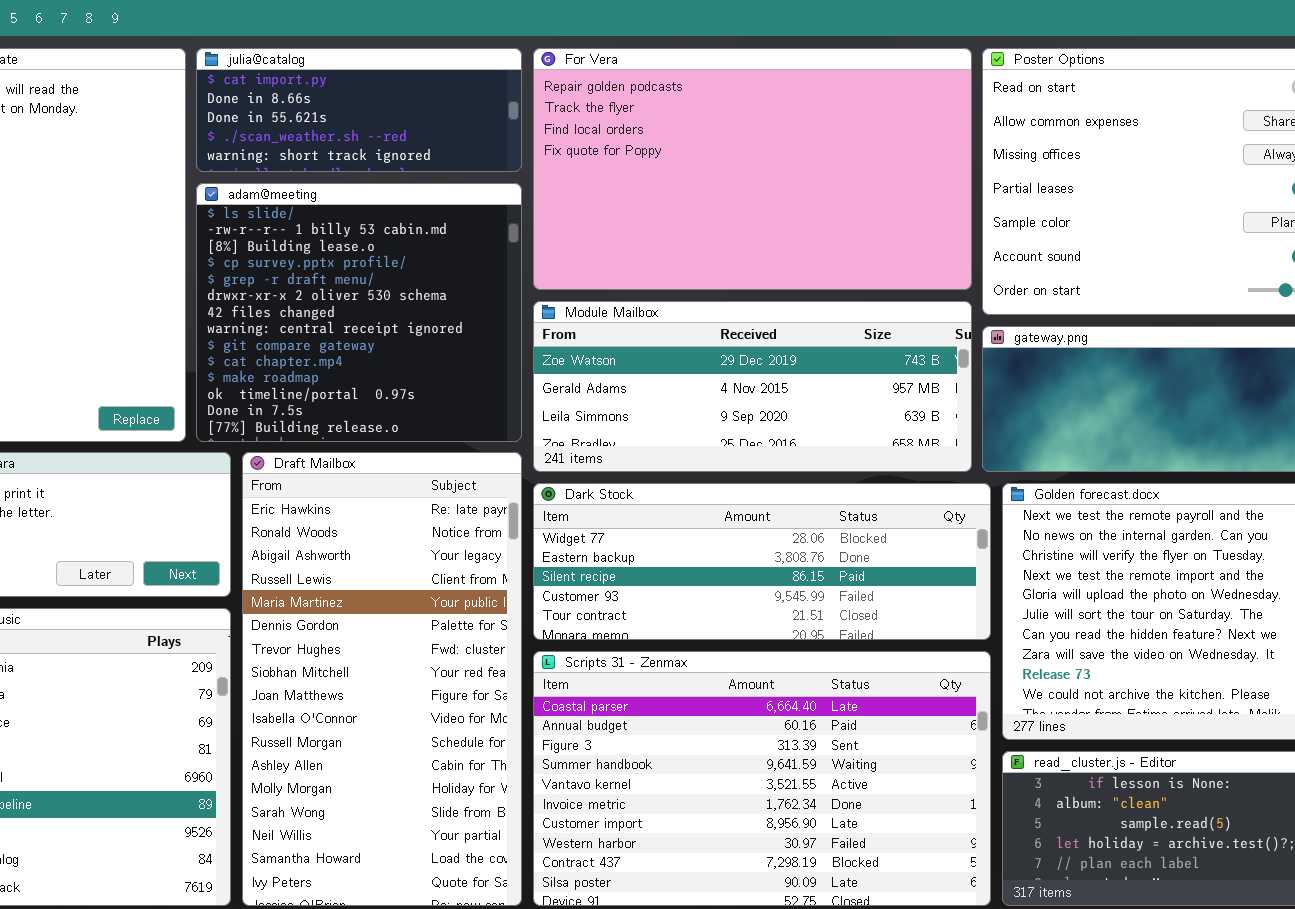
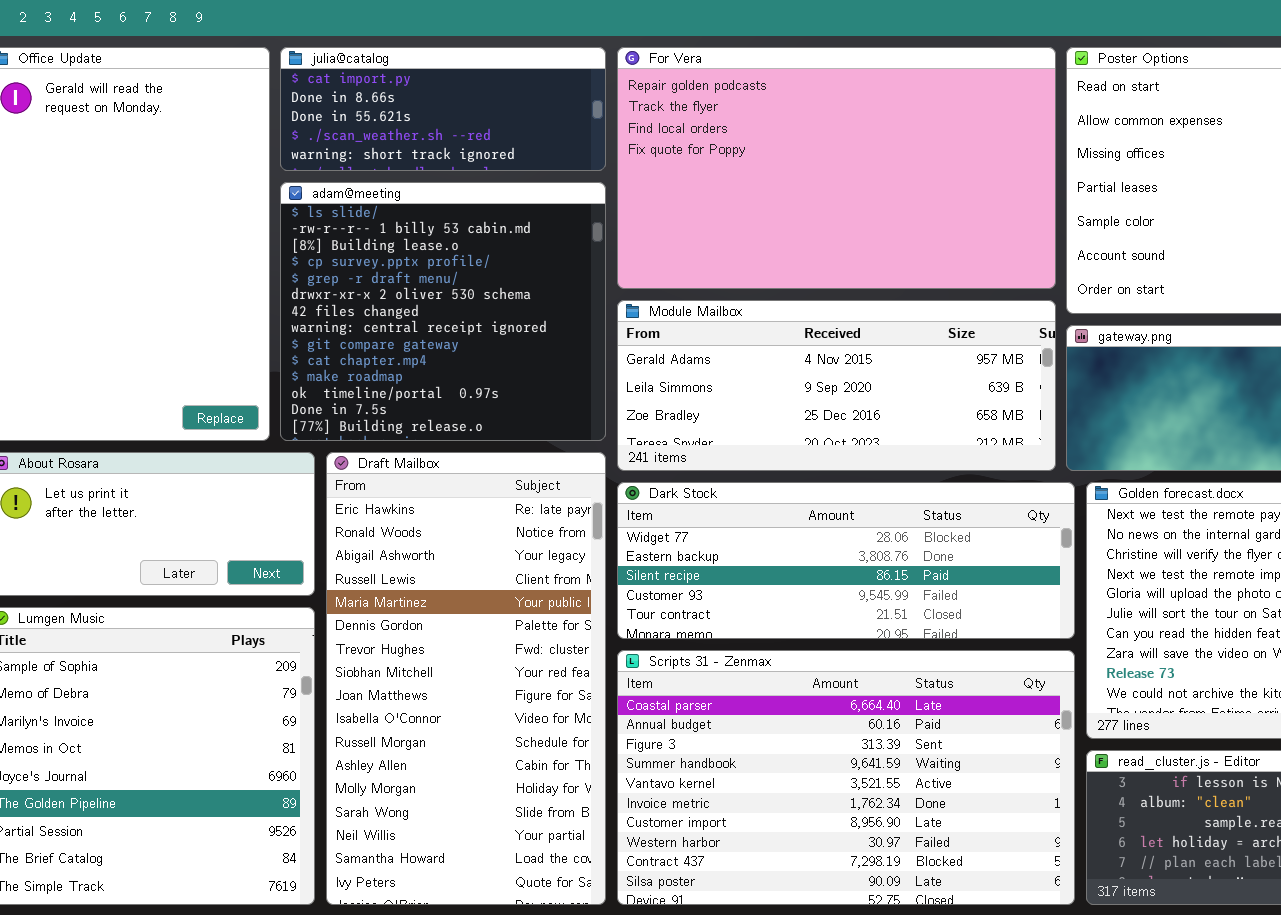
Module Mailbox: [533,301,972,472] -> [617,300,1056,471], scrolled down 1 row

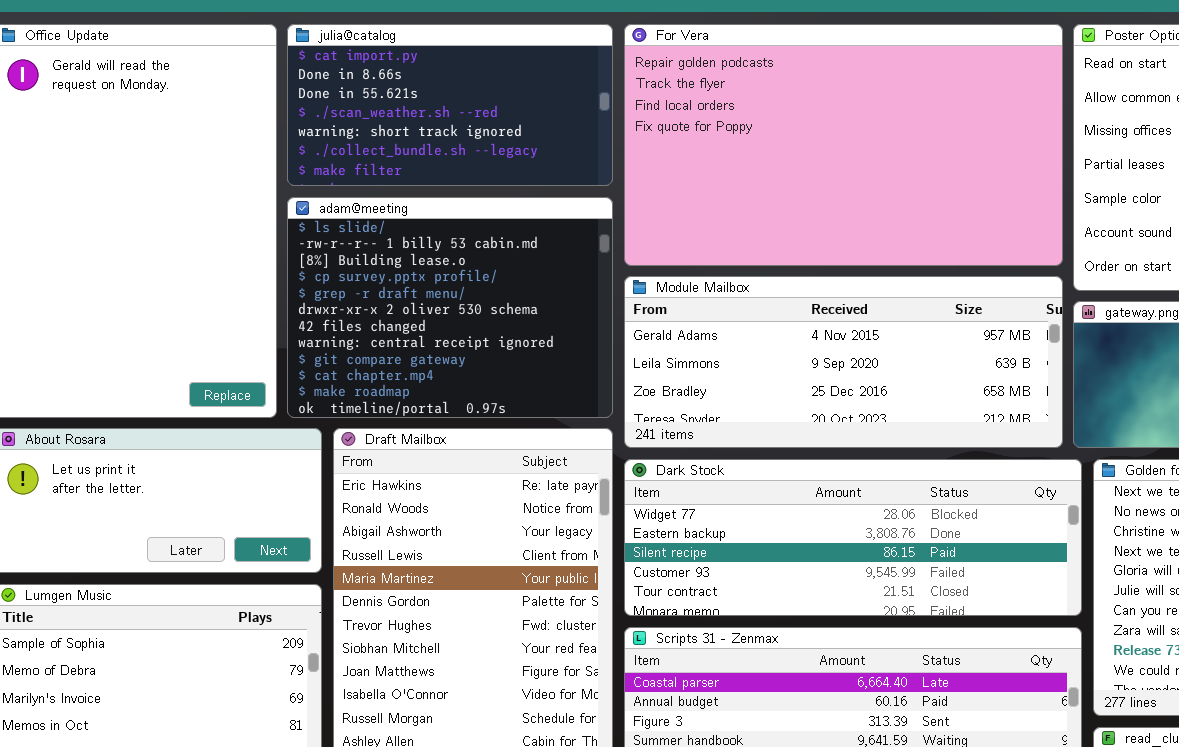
julia@catalog: [280,47,606,171] -> [287,24,613,186], resized
adam@meeting: [280,182,606,441] -> [287,197,613,418], resized

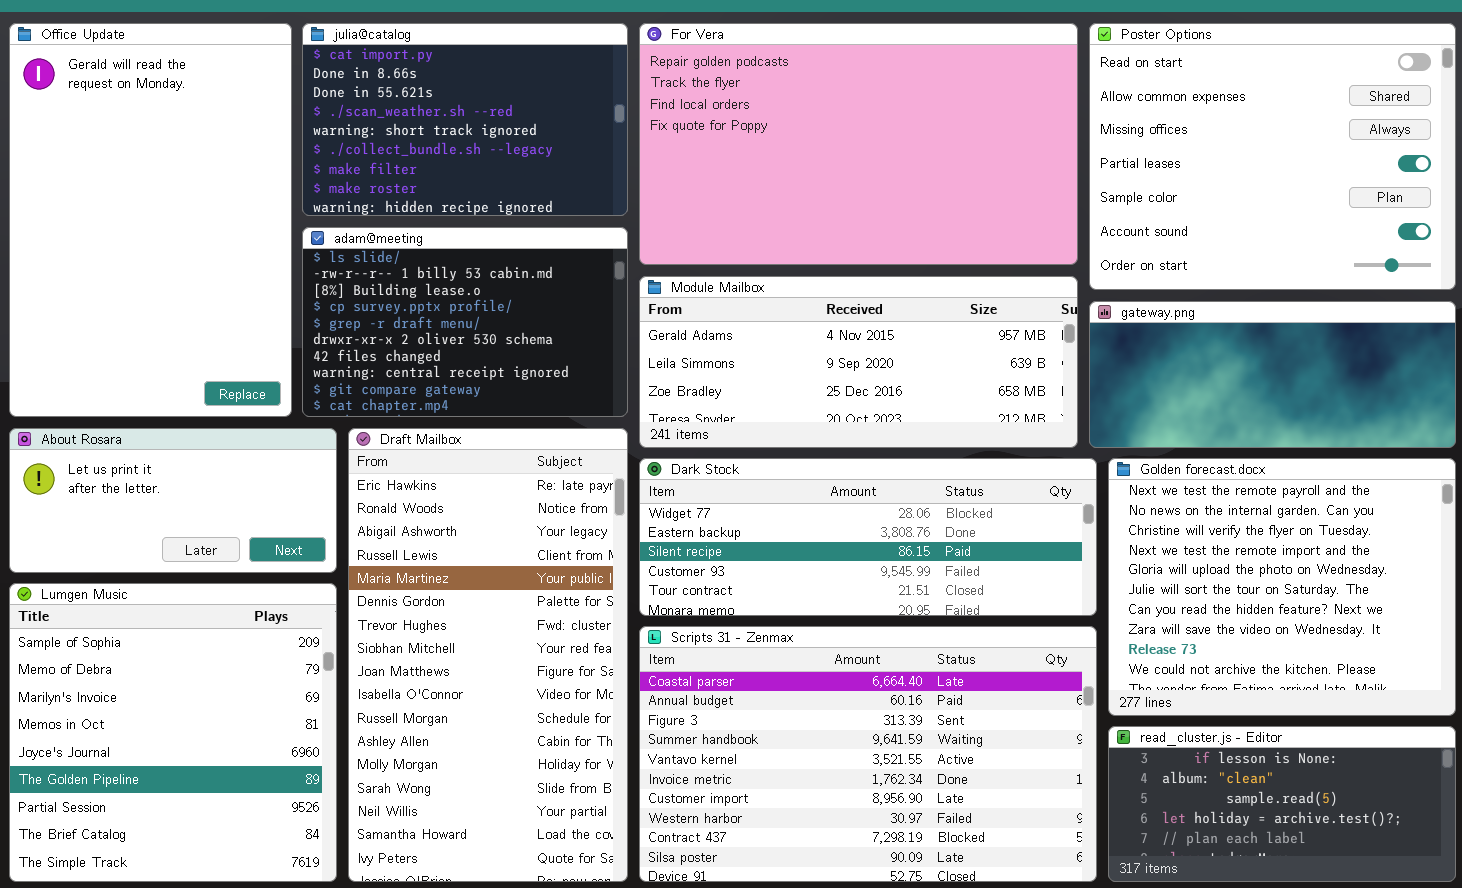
julia@catalog: [287,24,613,186] -> [302,23,628,216], resized
adam@meeting: [287,197,613,418] -> [302,227,628,417], resized

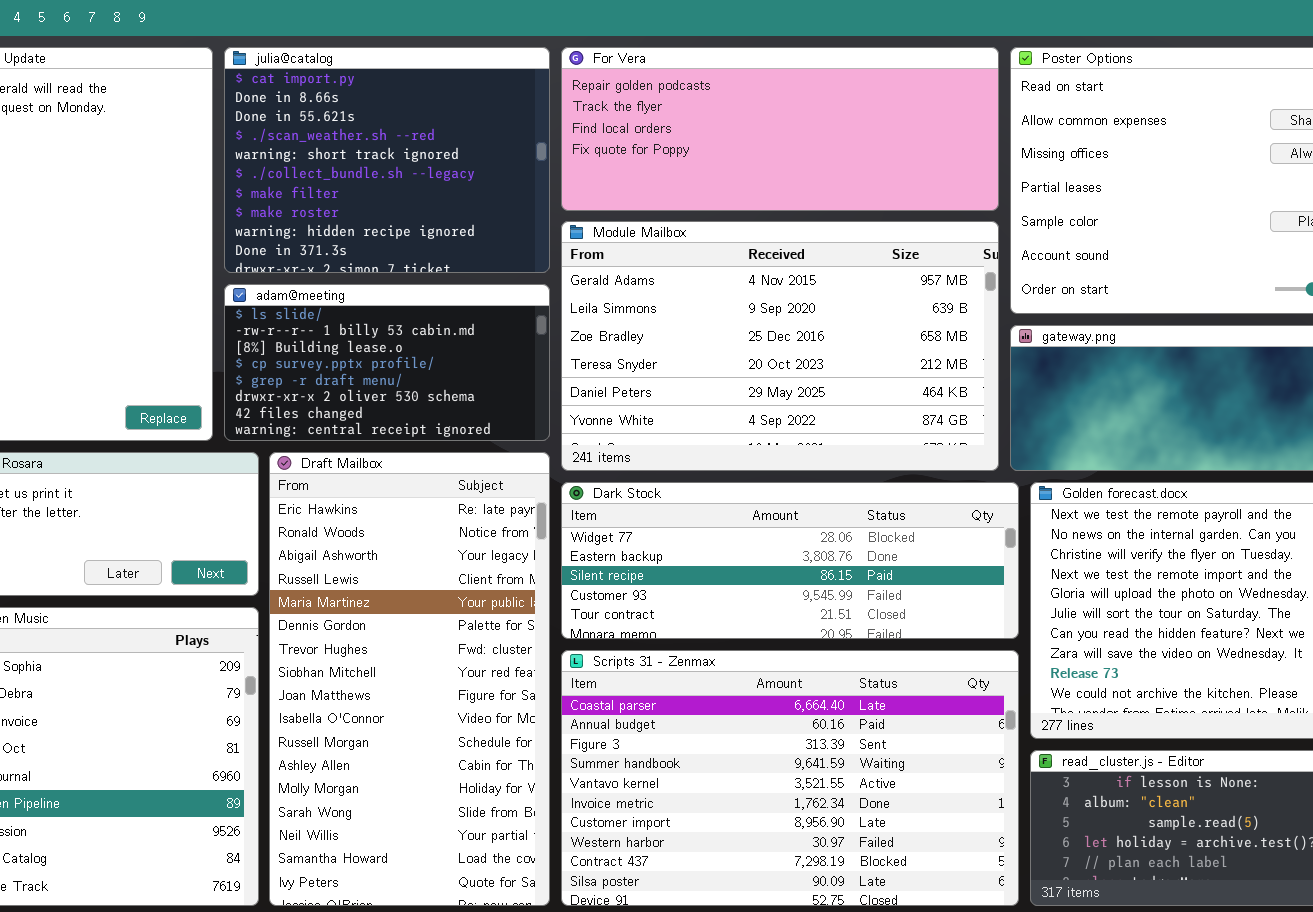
julia@catalog: [302,23,628,216] -> [224,47,550,273], resized
For Vera: [639,23,1078,265] -> [561,47,999,211], resized
adam@meeting: [302,227,628,417] -> [224,284,550,441], resized
Module Mailbox: [639,276,1078,448] -> [561,221,999,471], resized

